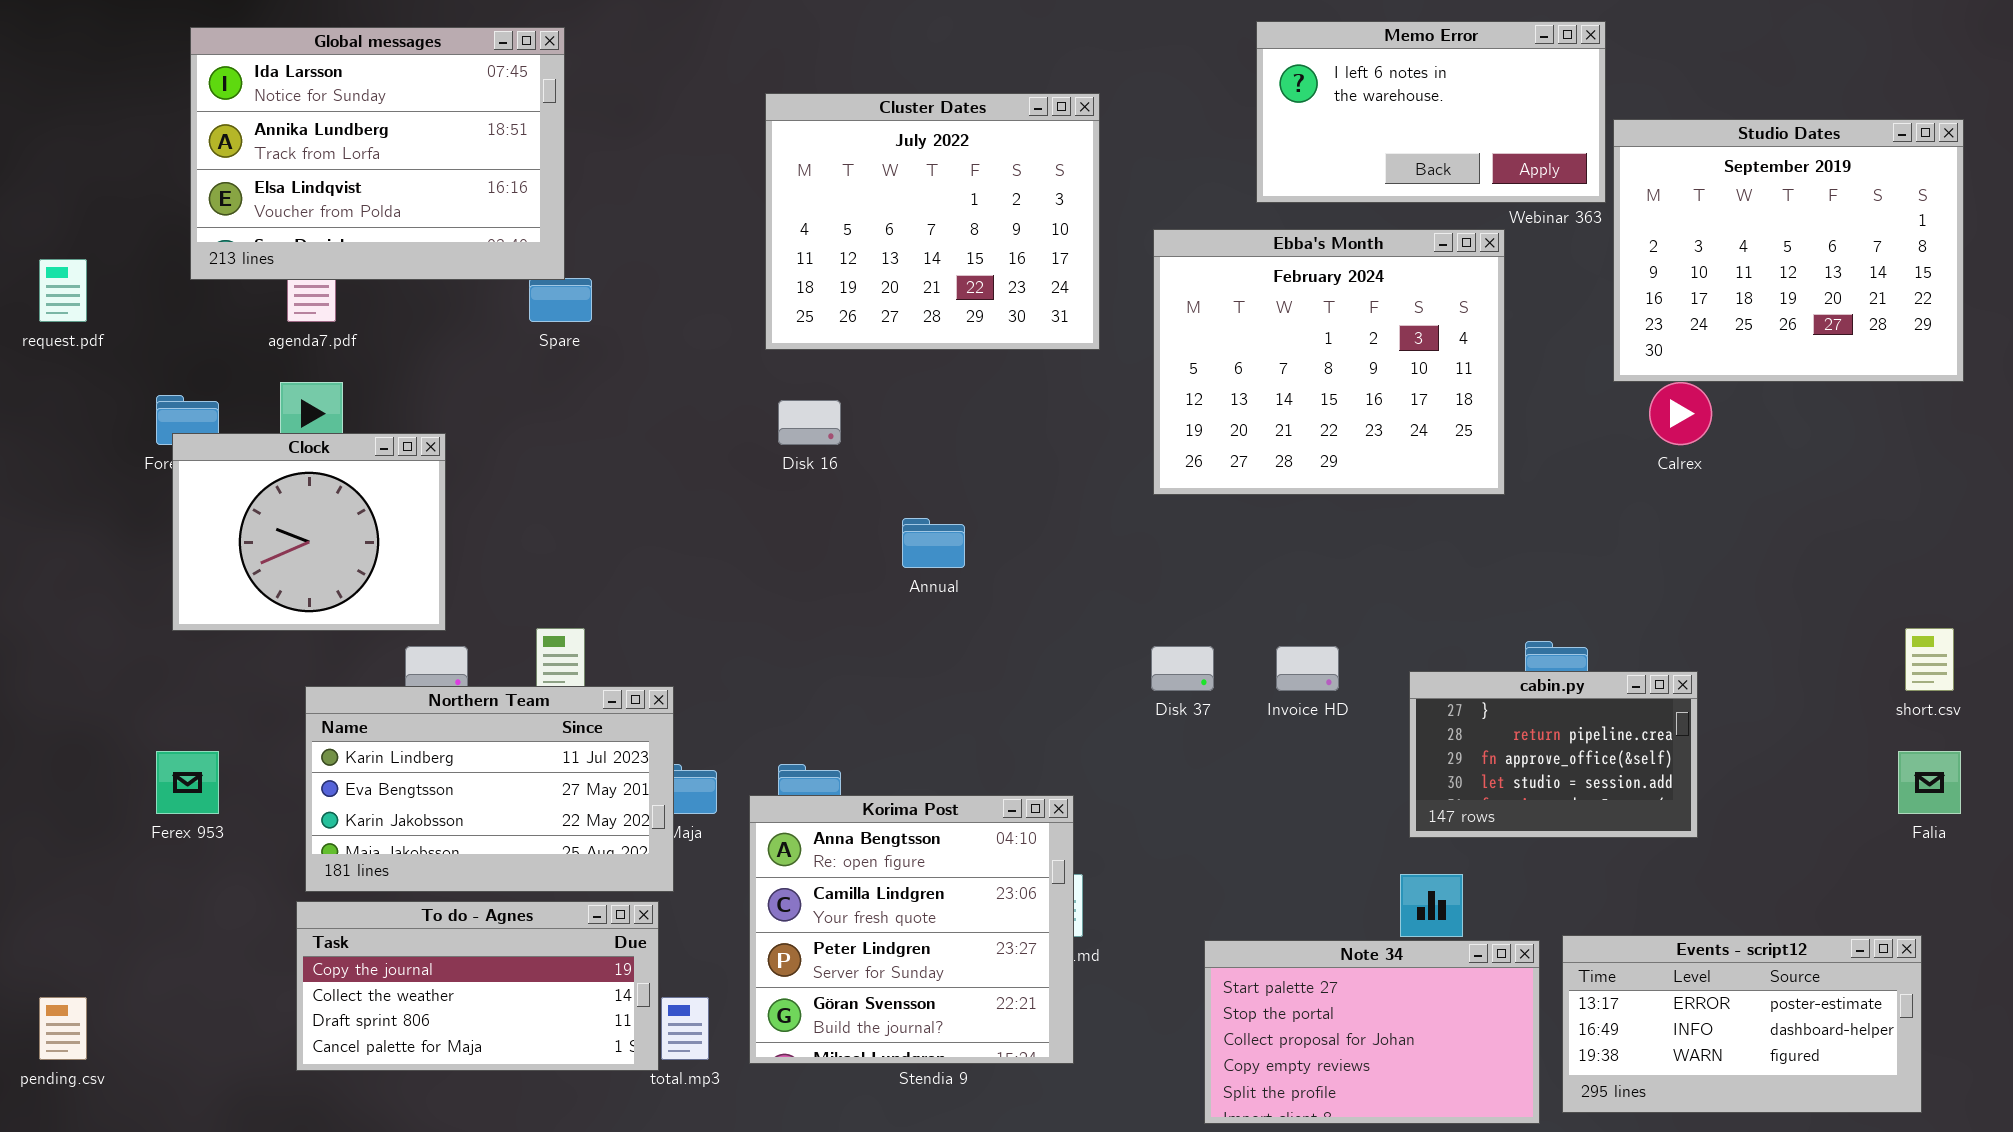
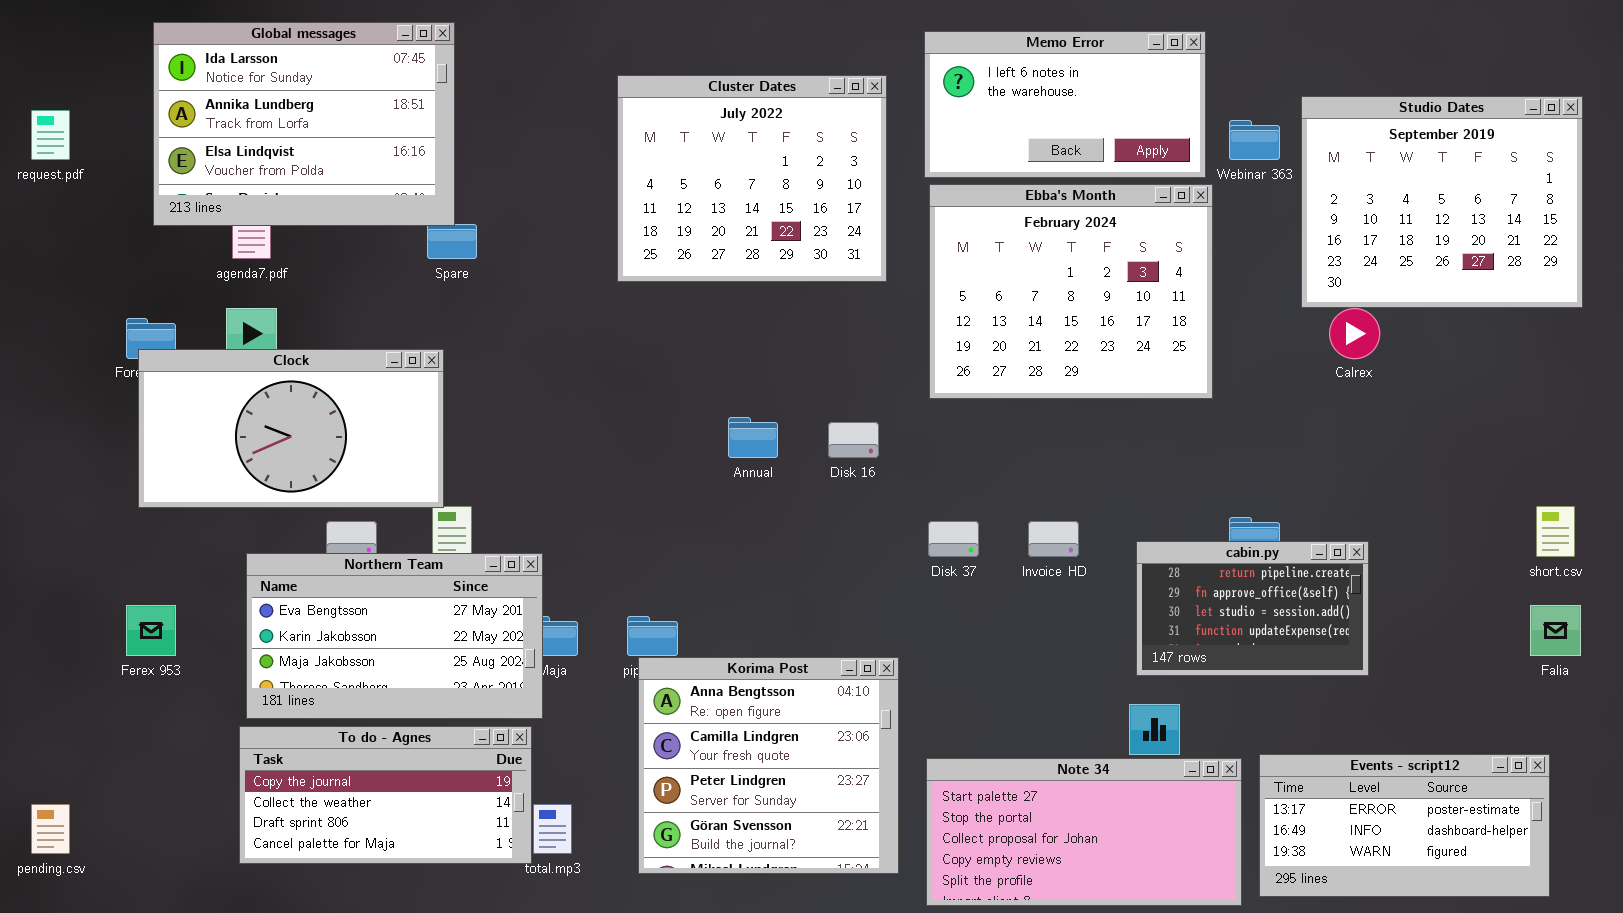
Memo Error: [1256,21,1606,203] -> [924,31,1206,178], moved
request.pdf: [39,259,87,322] -> [31,110,70,160], moved
Disk 16: [778,400,841,445] -> [828,422,879,458], moved
Clock: [172,433,446,631] -> [138,349,444,508], resized
cabin.py: [1409,671,1698,838] -> [1136,541,1369,676], scrolled down 1 row
Northern Team: [305,686,674,892] -> [246,553,543,719], scrolled down 1 row
Korima Post: [749,795,1074,1064] -> [638,657,899,874], moved
Note 34: [1204,940,1540,1124] -> [926,758,1242,906], resized

